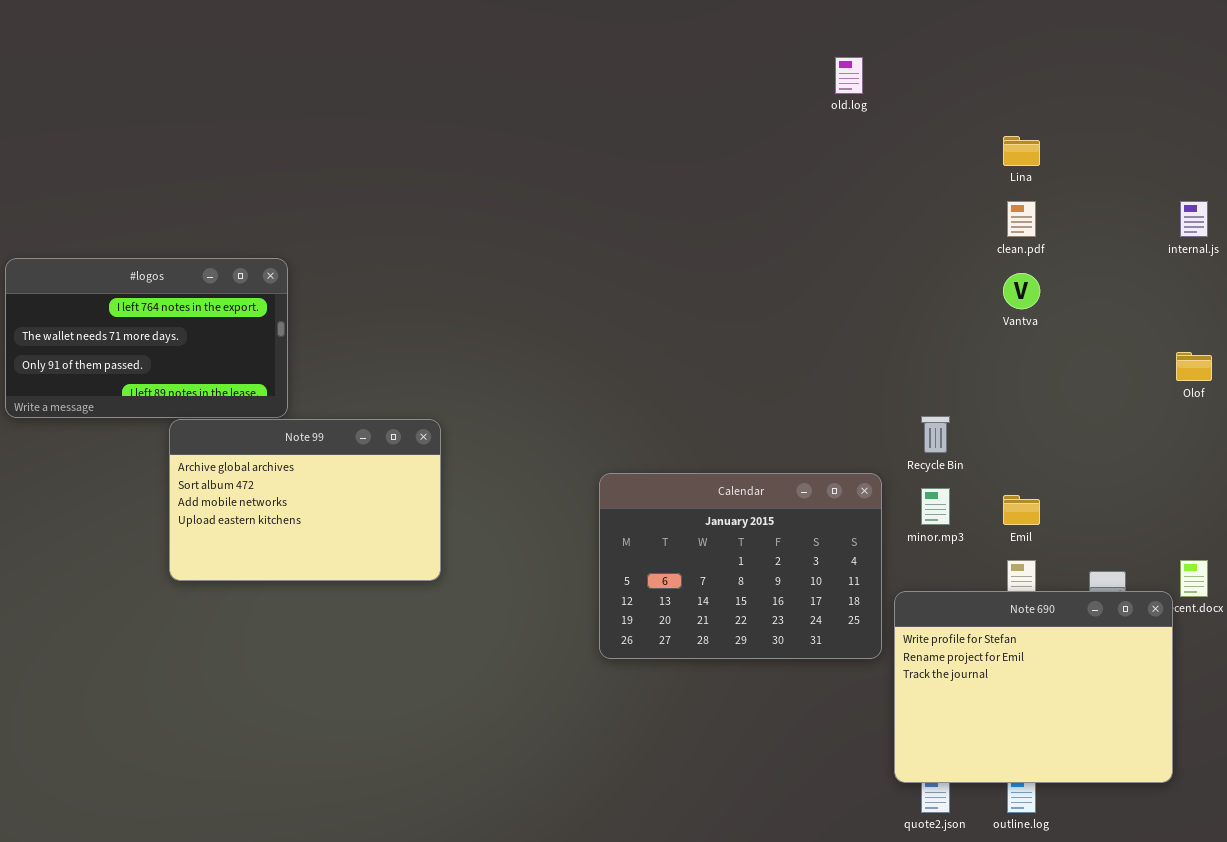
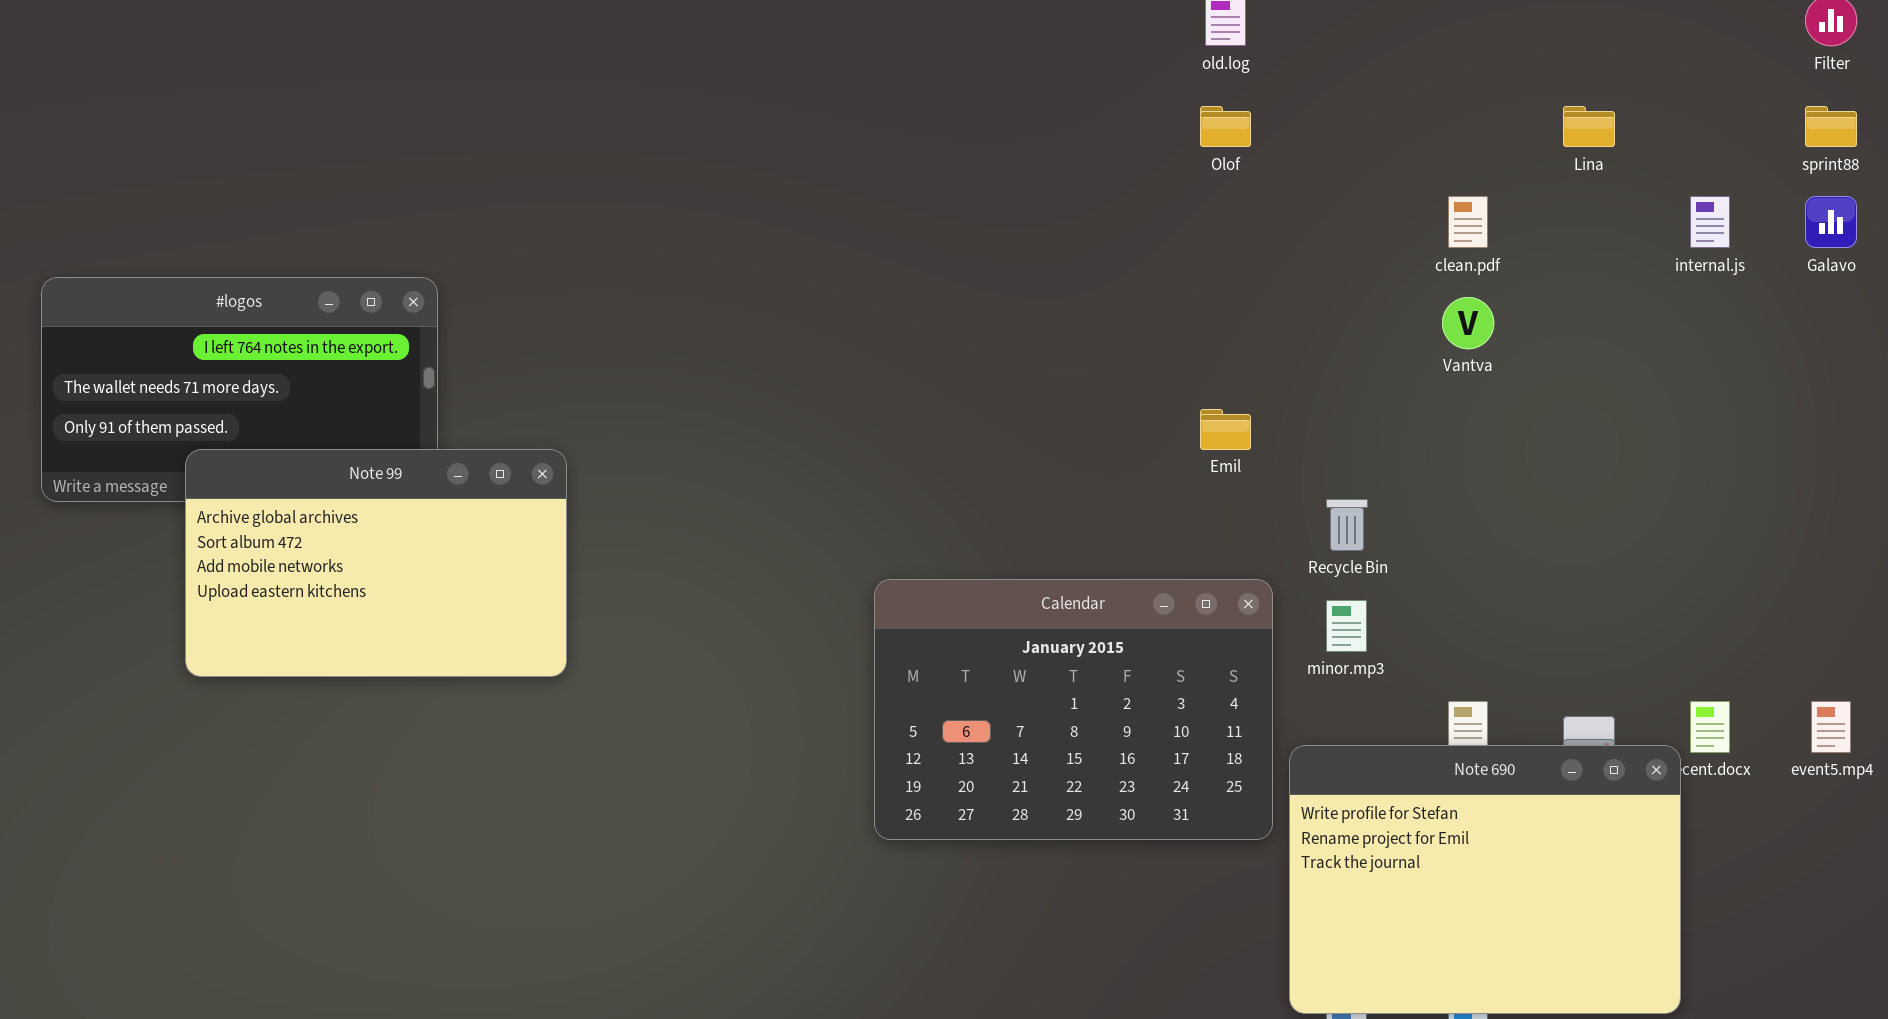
Lina: [1003,136,1040,166] -> [1563,106,1615,147], moved
Olof: [1176,352,1212,381] -> [1200,106,1251,147], moved
Note 99: [169,419,441,581] -> [185,449,567,677], moved
Emil: [1003,495,1040,525] -> [1200,409,1251,450], moved

